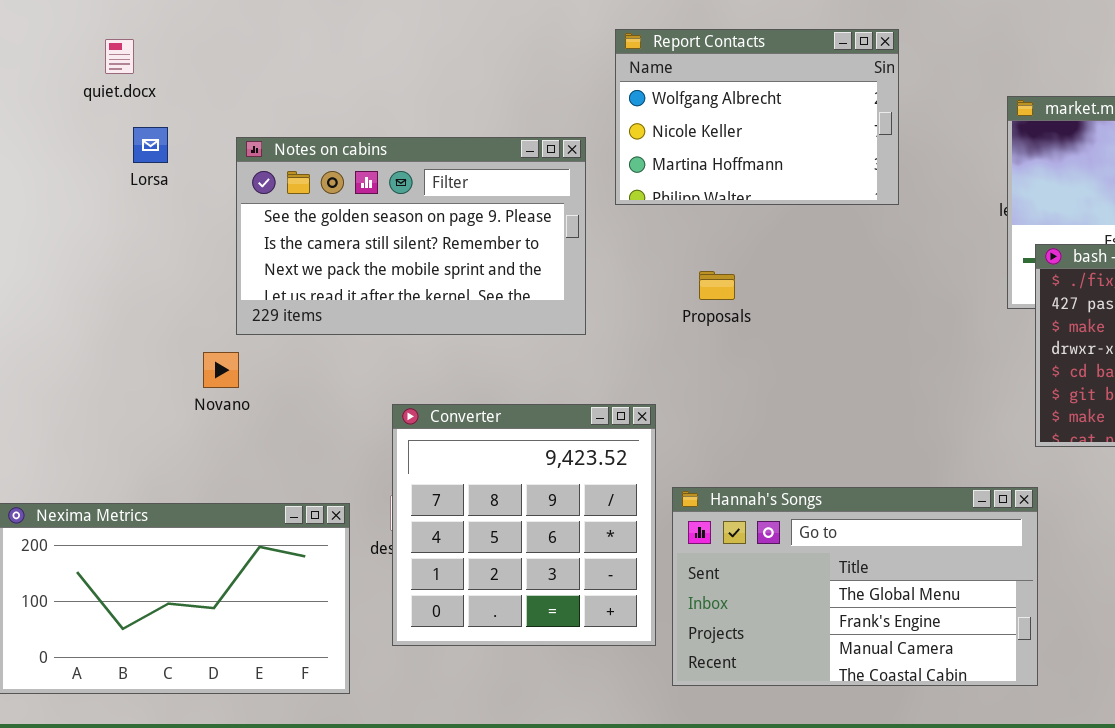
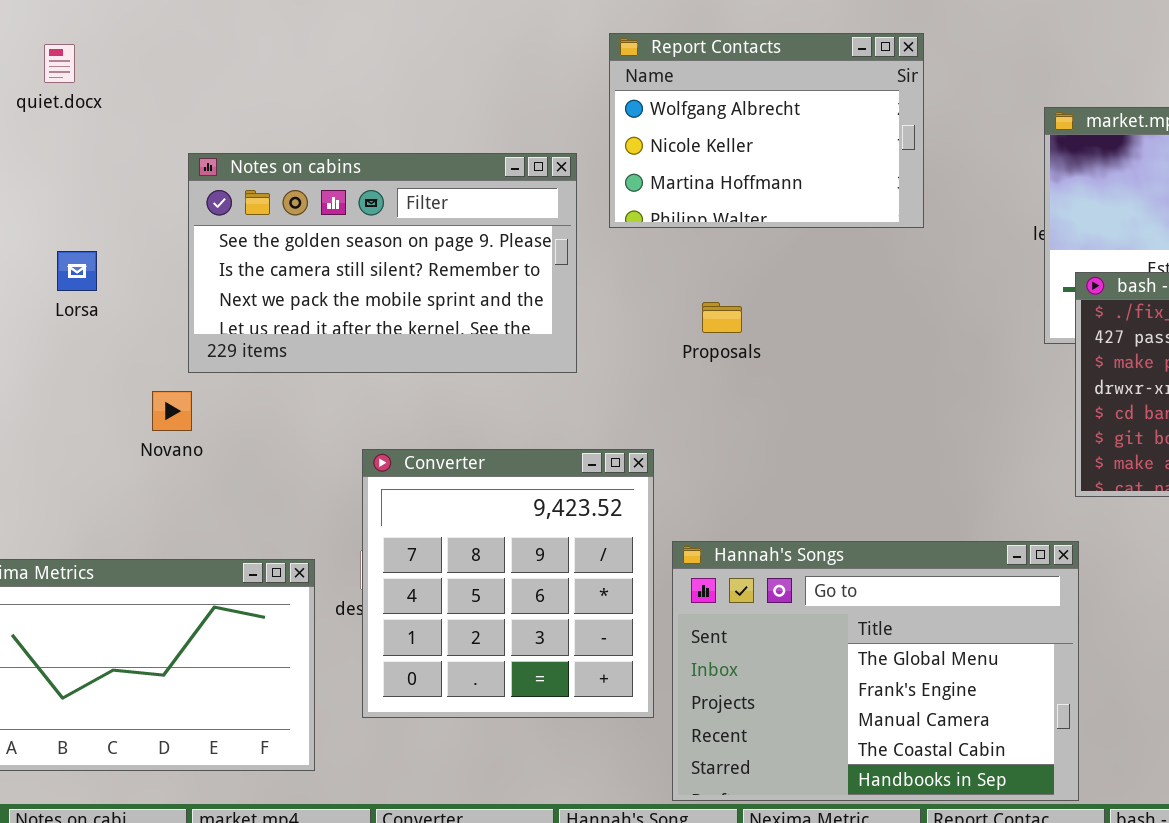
Lorsa: [133,127,168,163] -> [57,251,97,291], moved
Hannah's Songs: [672,487,1038,686] -> [672,541,1079,801], resized

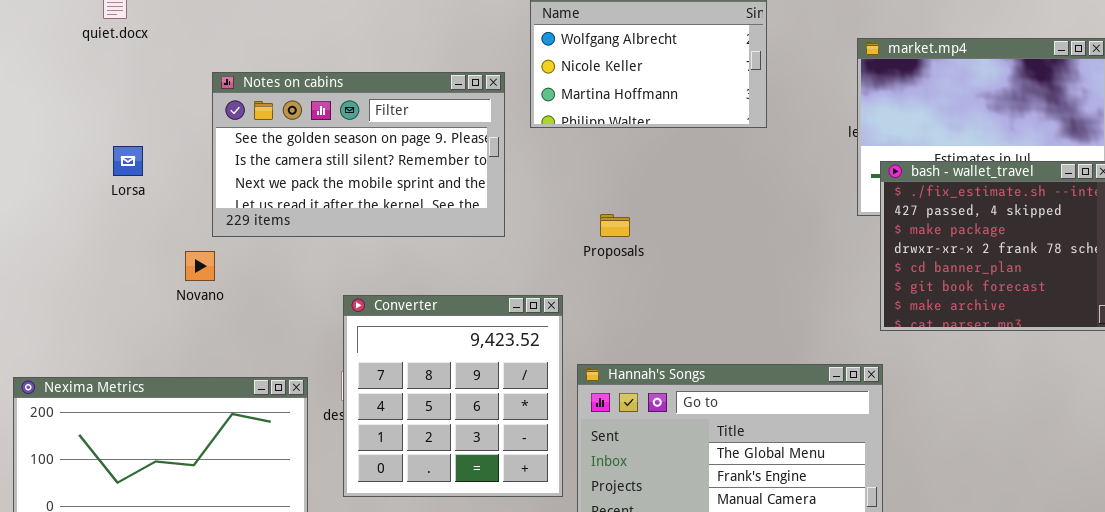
Proposals: [702,302,742,333] -> [600,214,630,237], moved

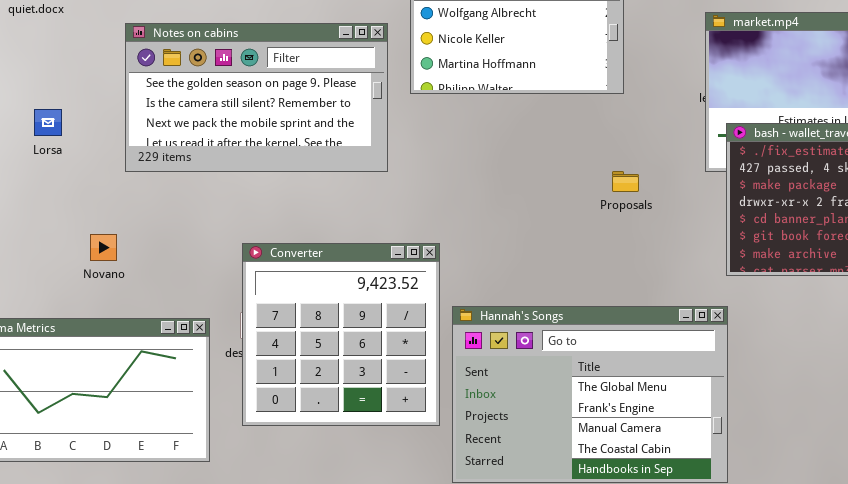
Notes on cabins: [212,72,505,237] -> [125,23,388,172], moved
Proposals: [600,214,630,237] -> [612,171,639,192], moved
Novano: [185,251,215,281] -> [90,234,117,261], moved

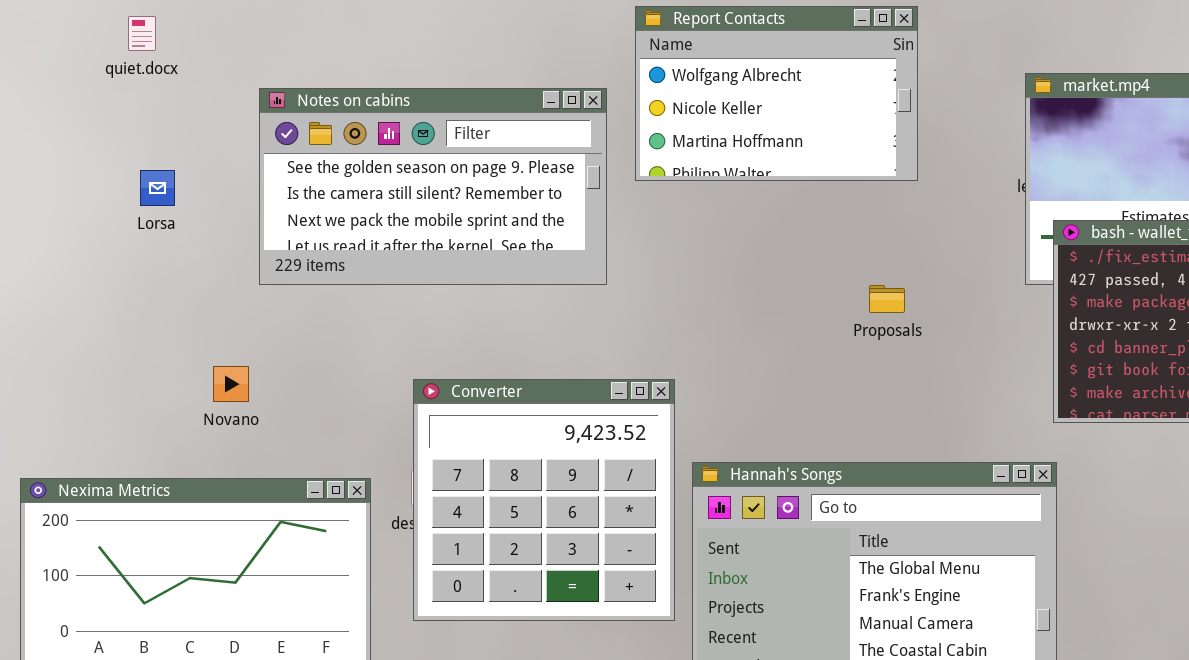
Lorsa: [34,109,62,136] -> [140,170,175,206], moved
Proposals: [612,171,639,192] -> [869,285,905,313], moved

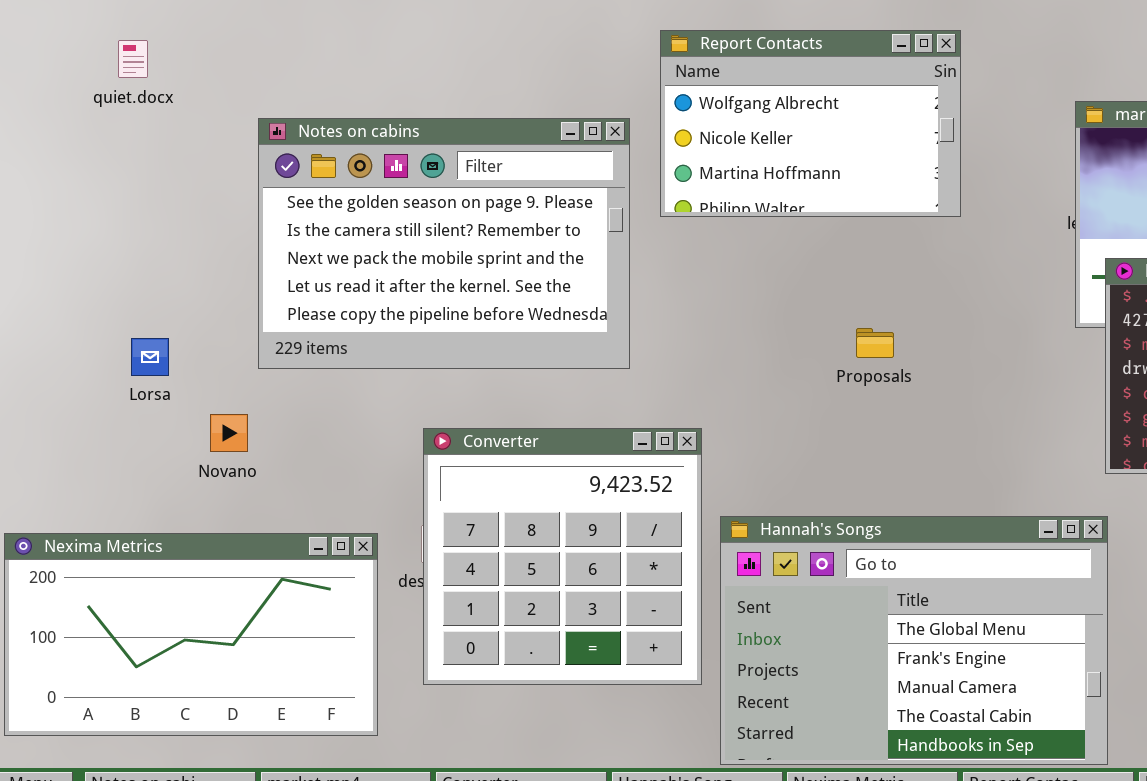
Notes on cabins: [259,88,607,285] -> [258,118,630,369], resized
Lorsa: [140,170,175,206] -> [131,338,169,376], moved
Proposals: [869,285,905,313] -> [856,328,894,358], moved

